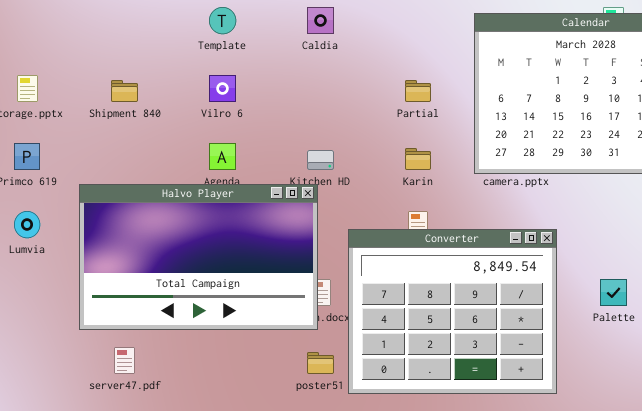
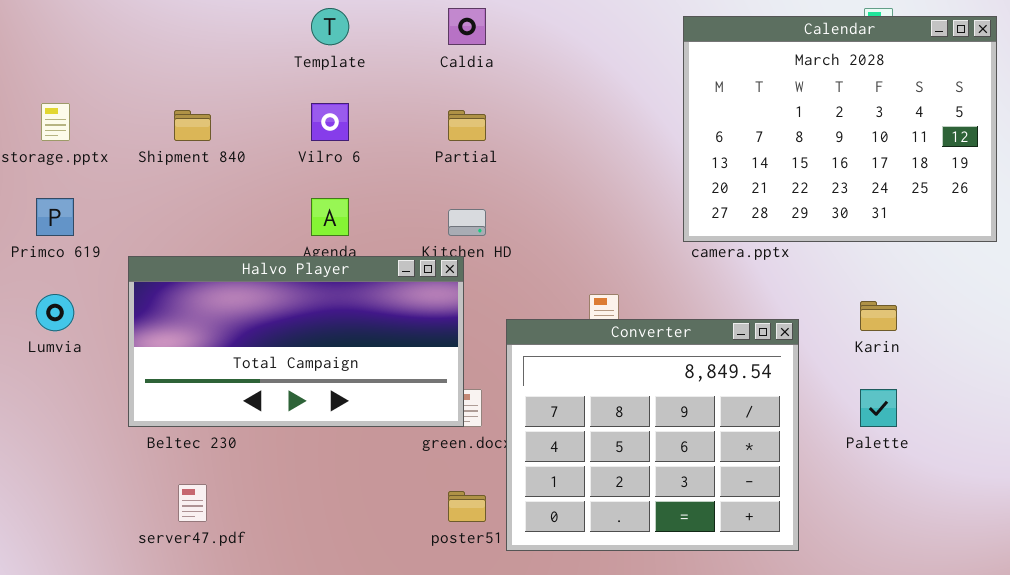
Partial: [405,80,431,102] -> [448,110,486,141], moved
Karin: [405,148,431,170] -> [860,301,897,331], moved
Halvo Player: [79,184,318,330] -> [128,256,464,427], resized

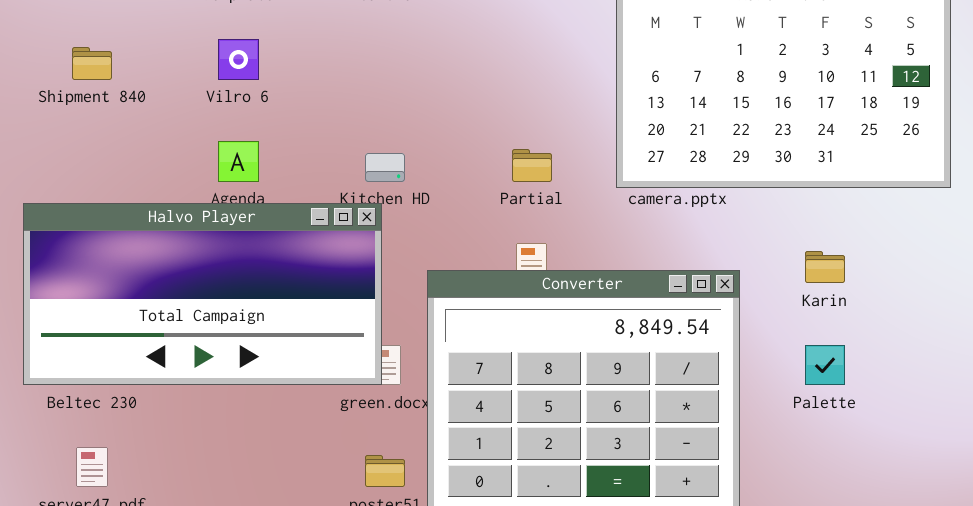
Partial: [448,110,486,141] -> [512,149,552,182], moved

